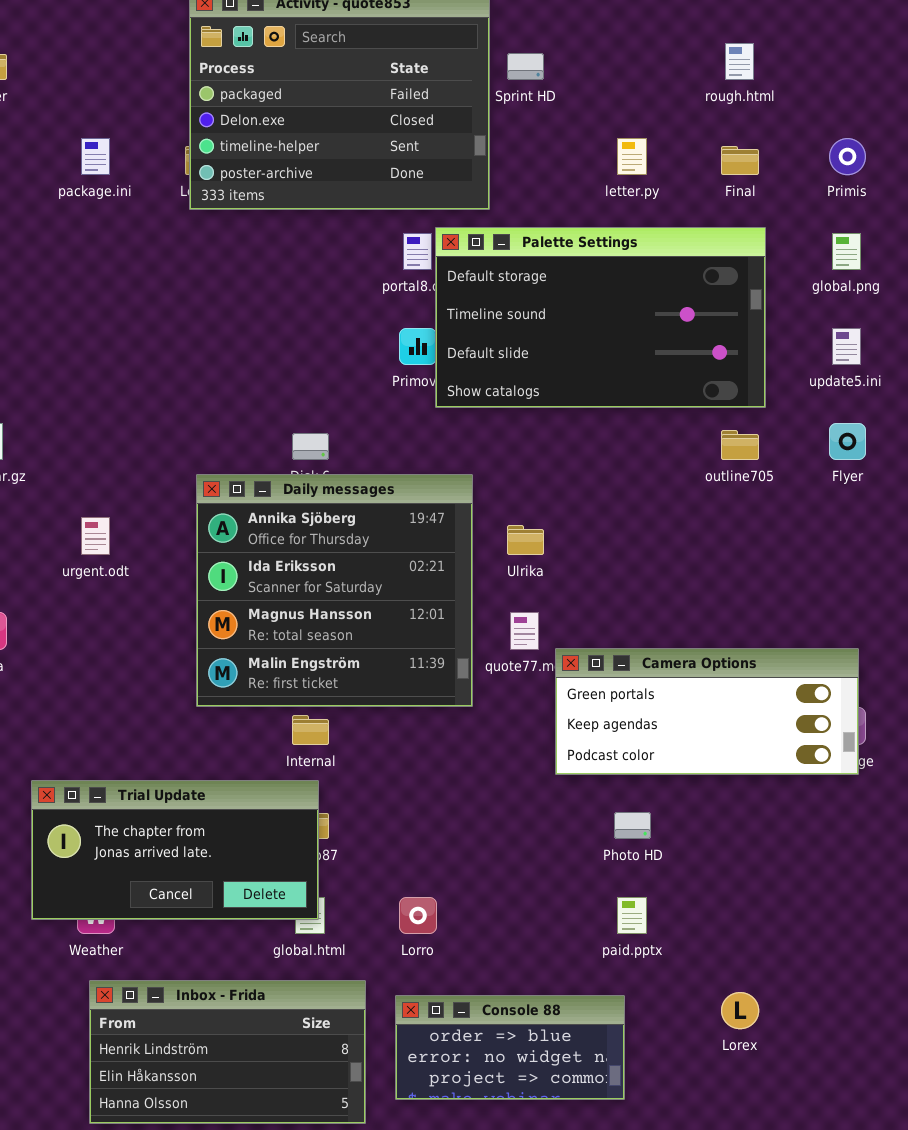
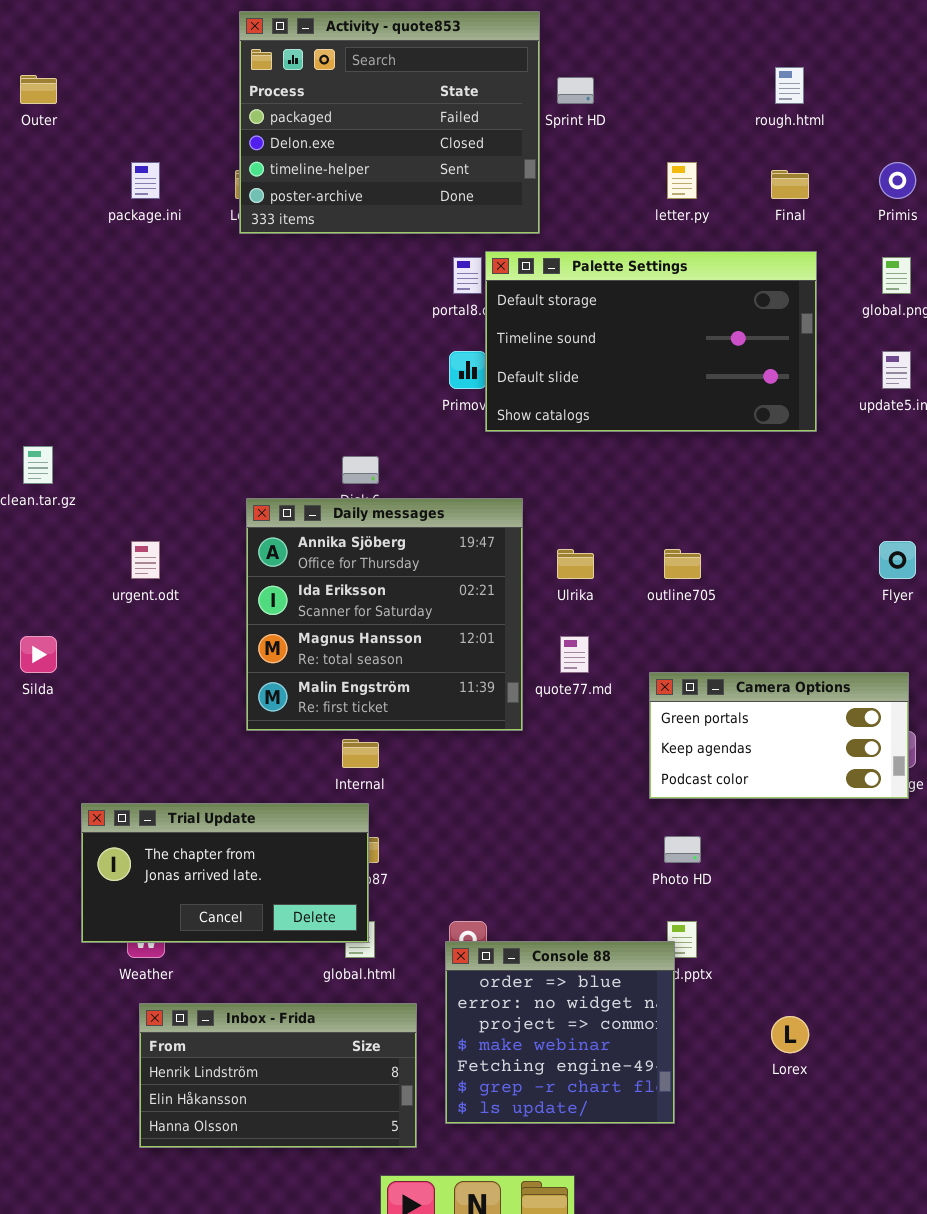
Flyer: [829,423,866,460] -> [879,541,916,579], moved
outline705: [721,430,759,460] -> [664,549,701,579], moved
Camera Options: [555,648,859,775] -> [649,672,909,799], resized
Console 88: [395,995,625,1100] -> [445,941,675,1124], resized

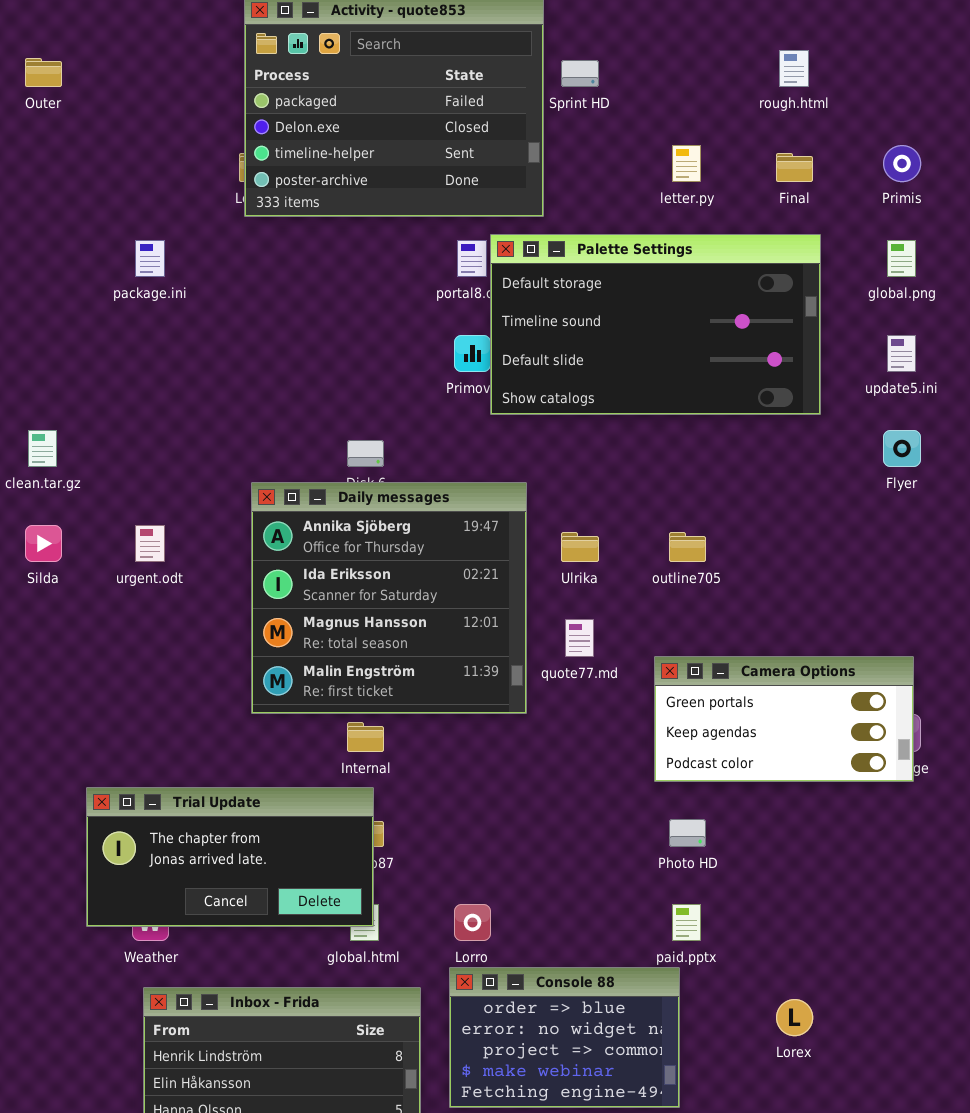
package.ini: [131,162,160,199] -> [135,240,165,277], moved
Flyer: [879,541,916,579] -> [883,430,921,467], moved
Silda: [20,636,57,673] -> [25,525,62,562], moved
Console 88: [445,941,675,1124] -> [449,967,680,1108], resized

